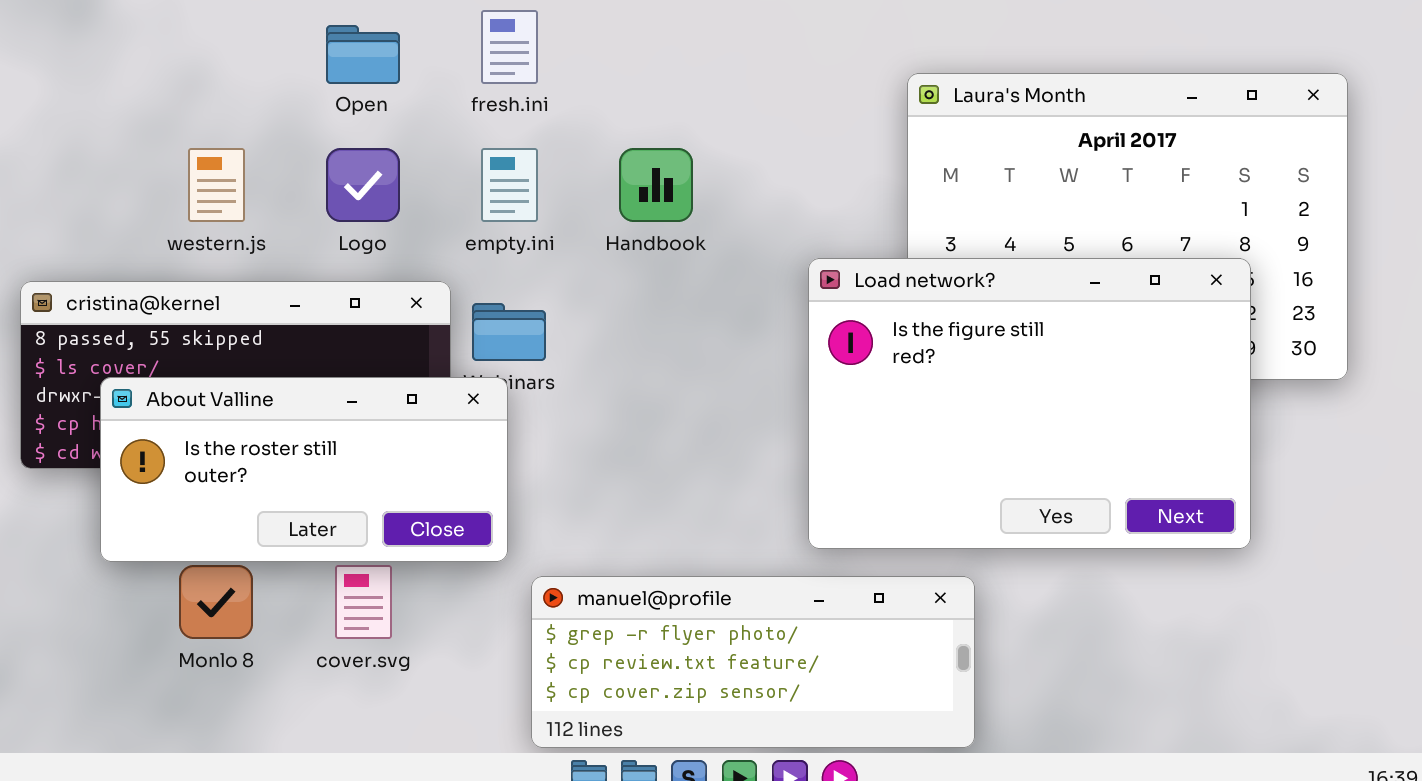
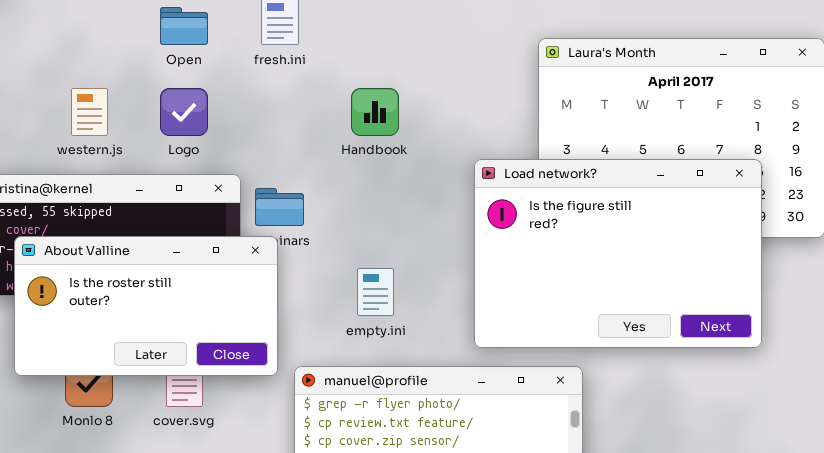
empty.ini: [481,148,538,222] -> [357,268,394,316], moved
About Valline: [100,377,508,562] -> [14,236,278,376], resized

